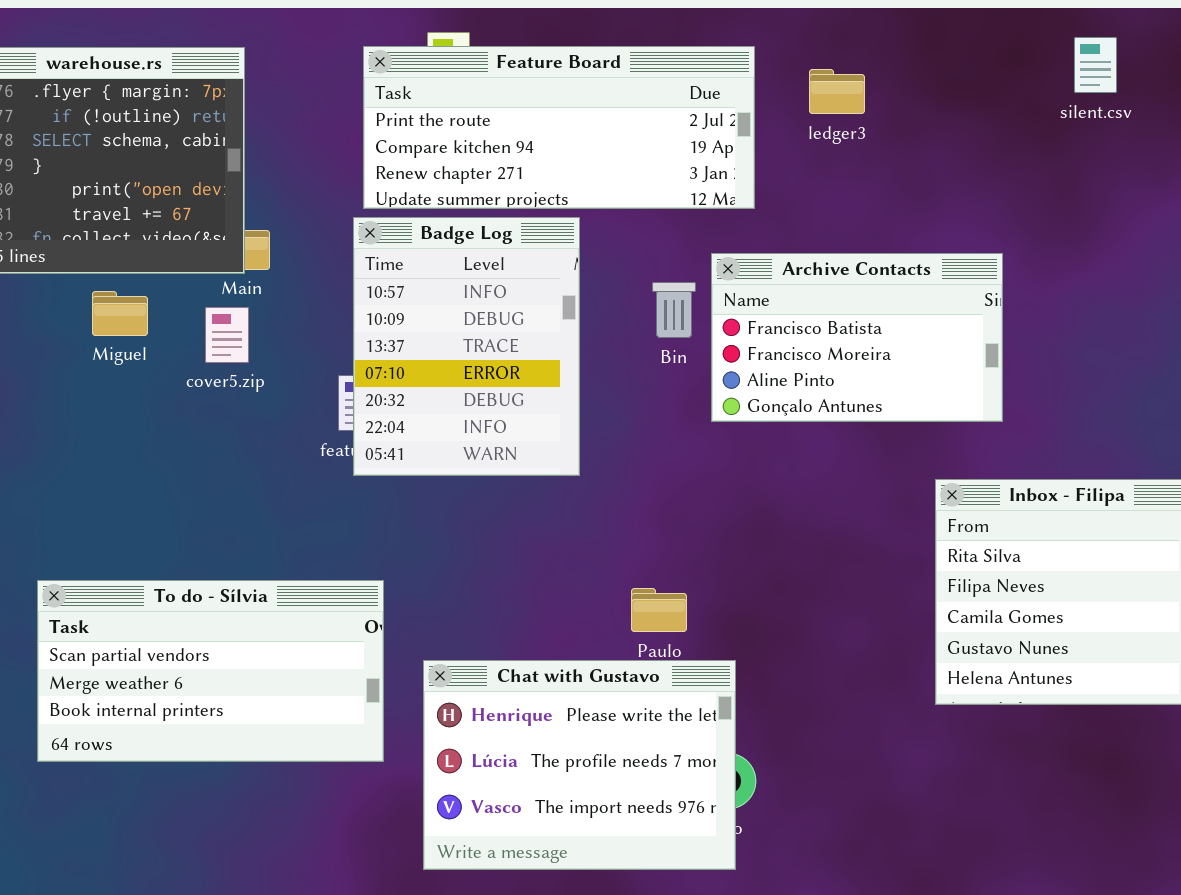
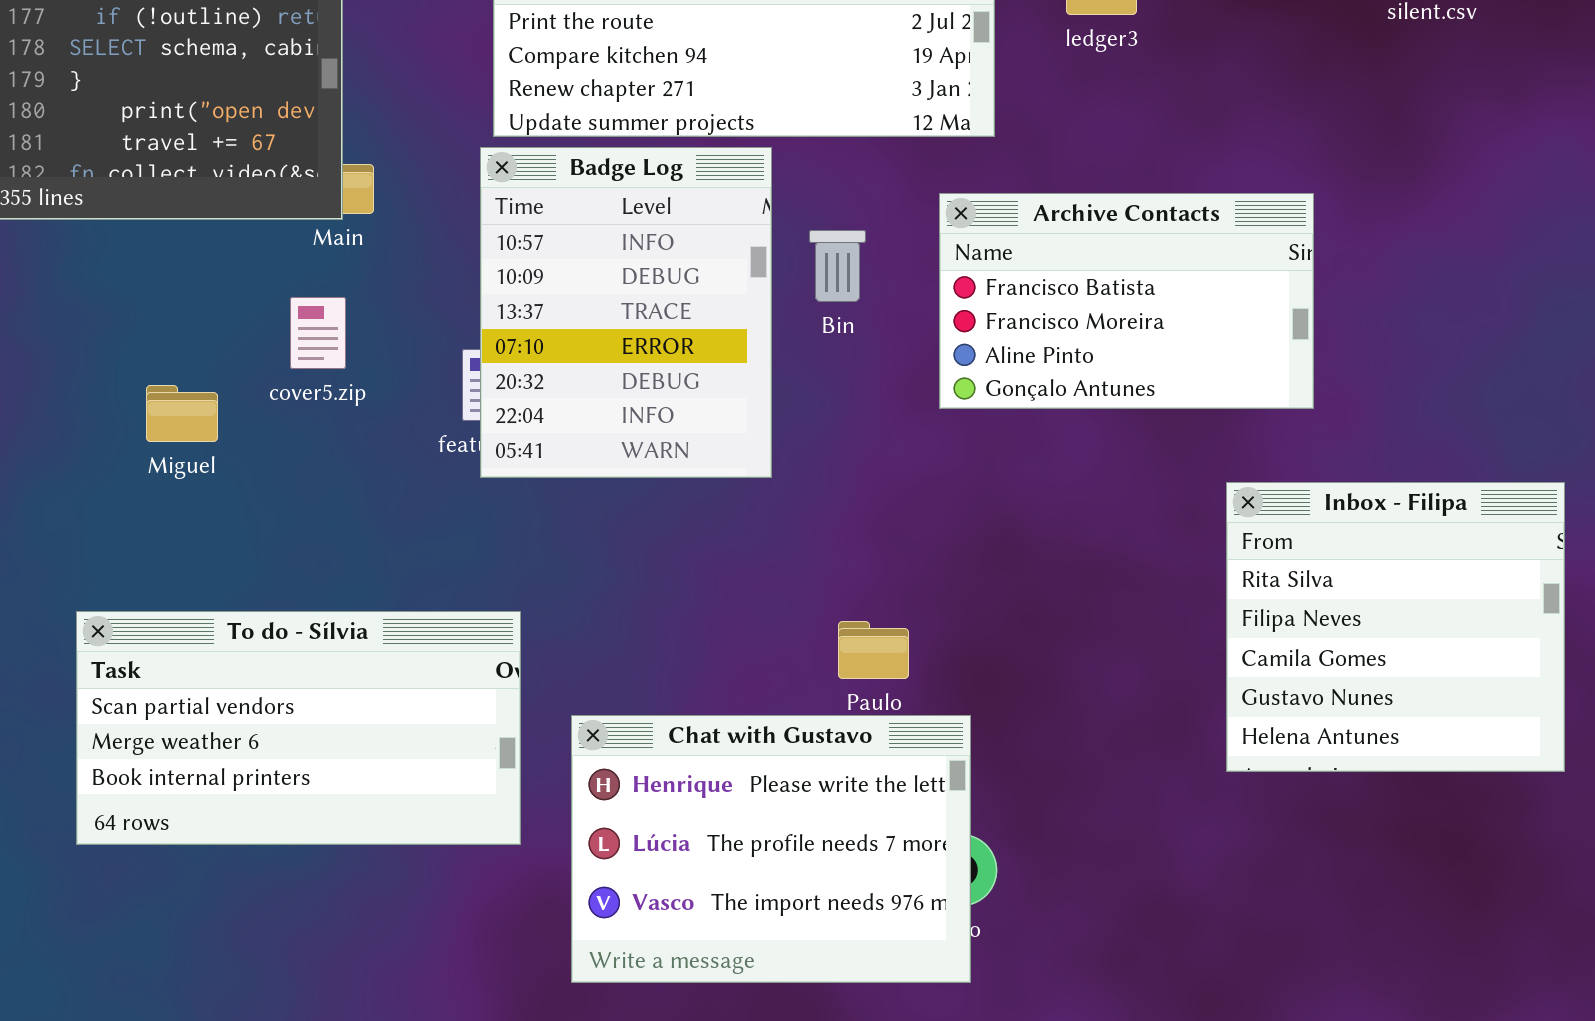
Bin: [652,282,696,338] -> [809,230,866,302], moved
Miguel: [92,291,148,336] -> [146,385,218,442], moved
cover5.zip: [205,307,249,363] -> [290,297,346,369], moved

